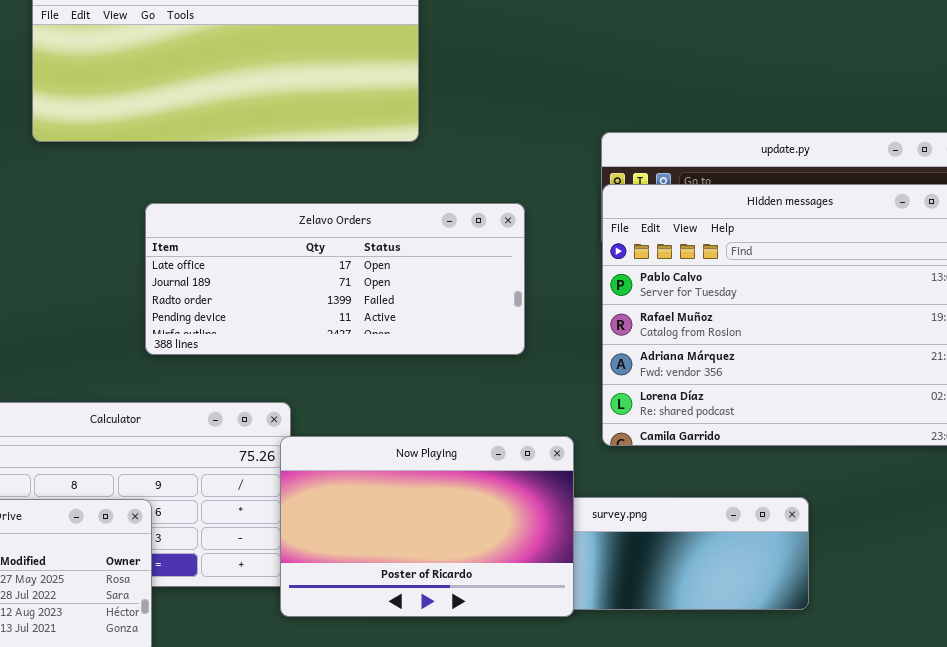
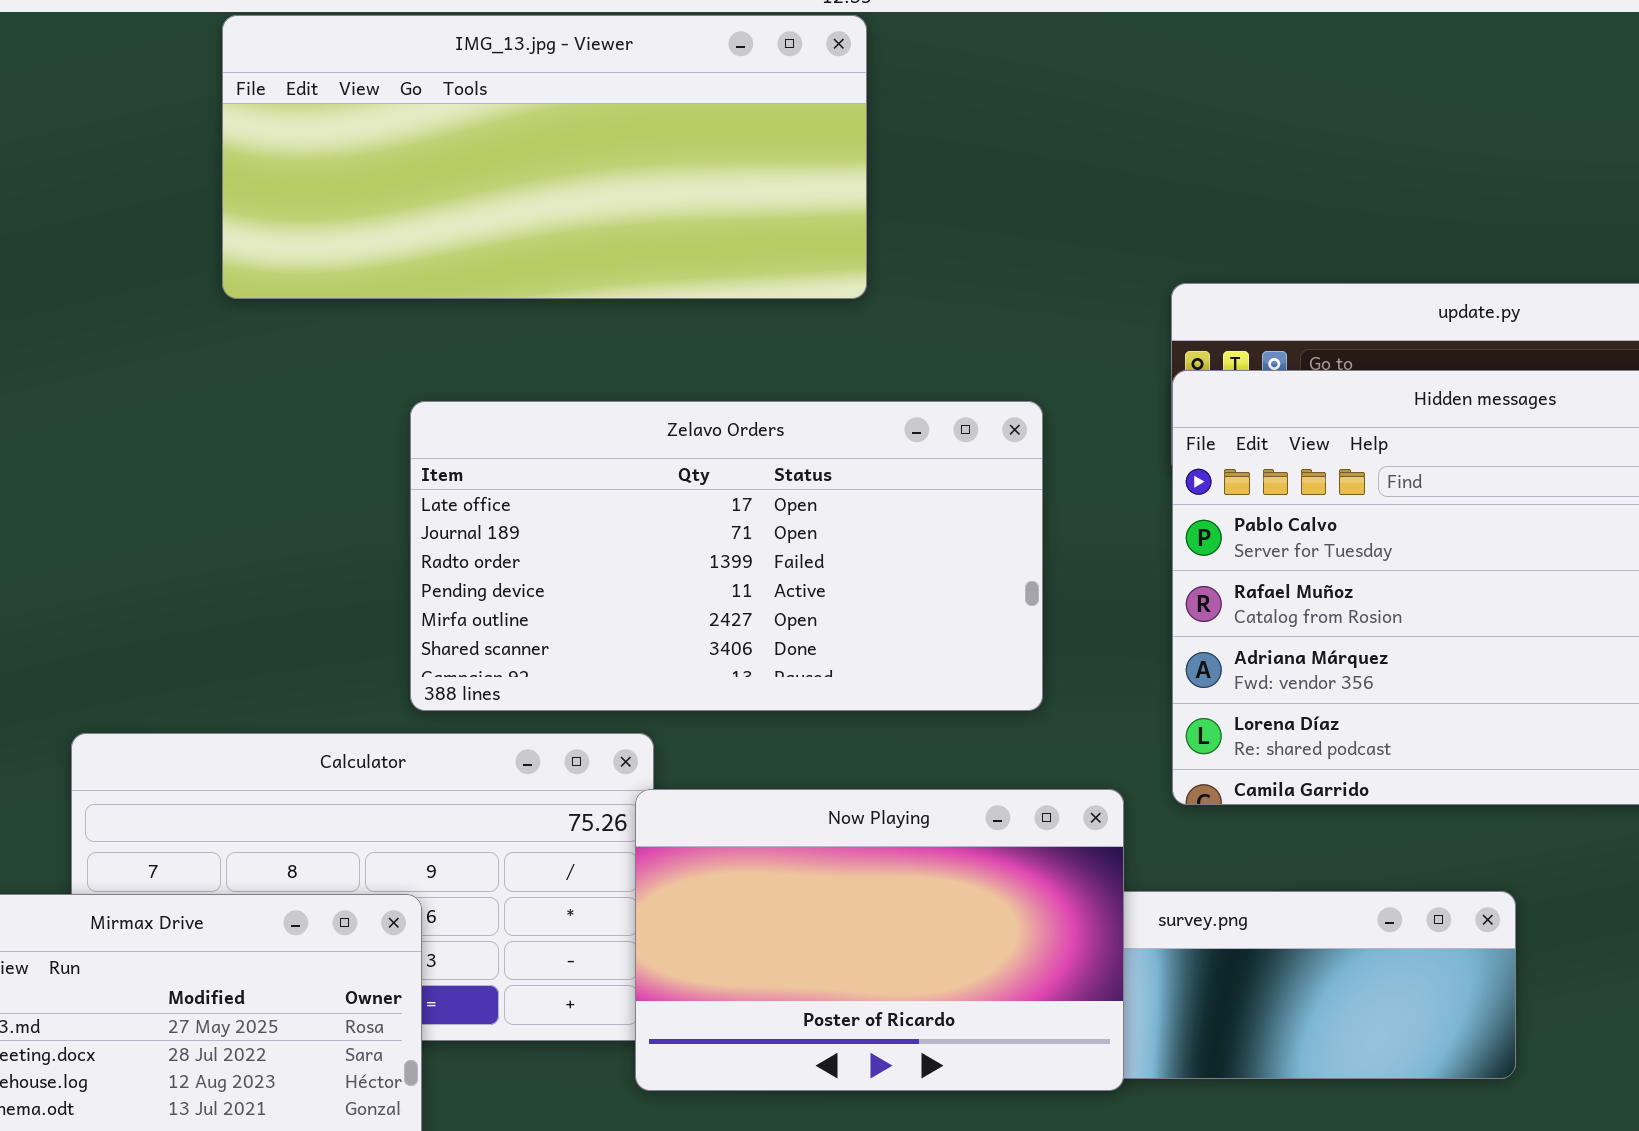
Zelavo Orders: [145,203,525,355] -> [410,401,1043,711], resized

